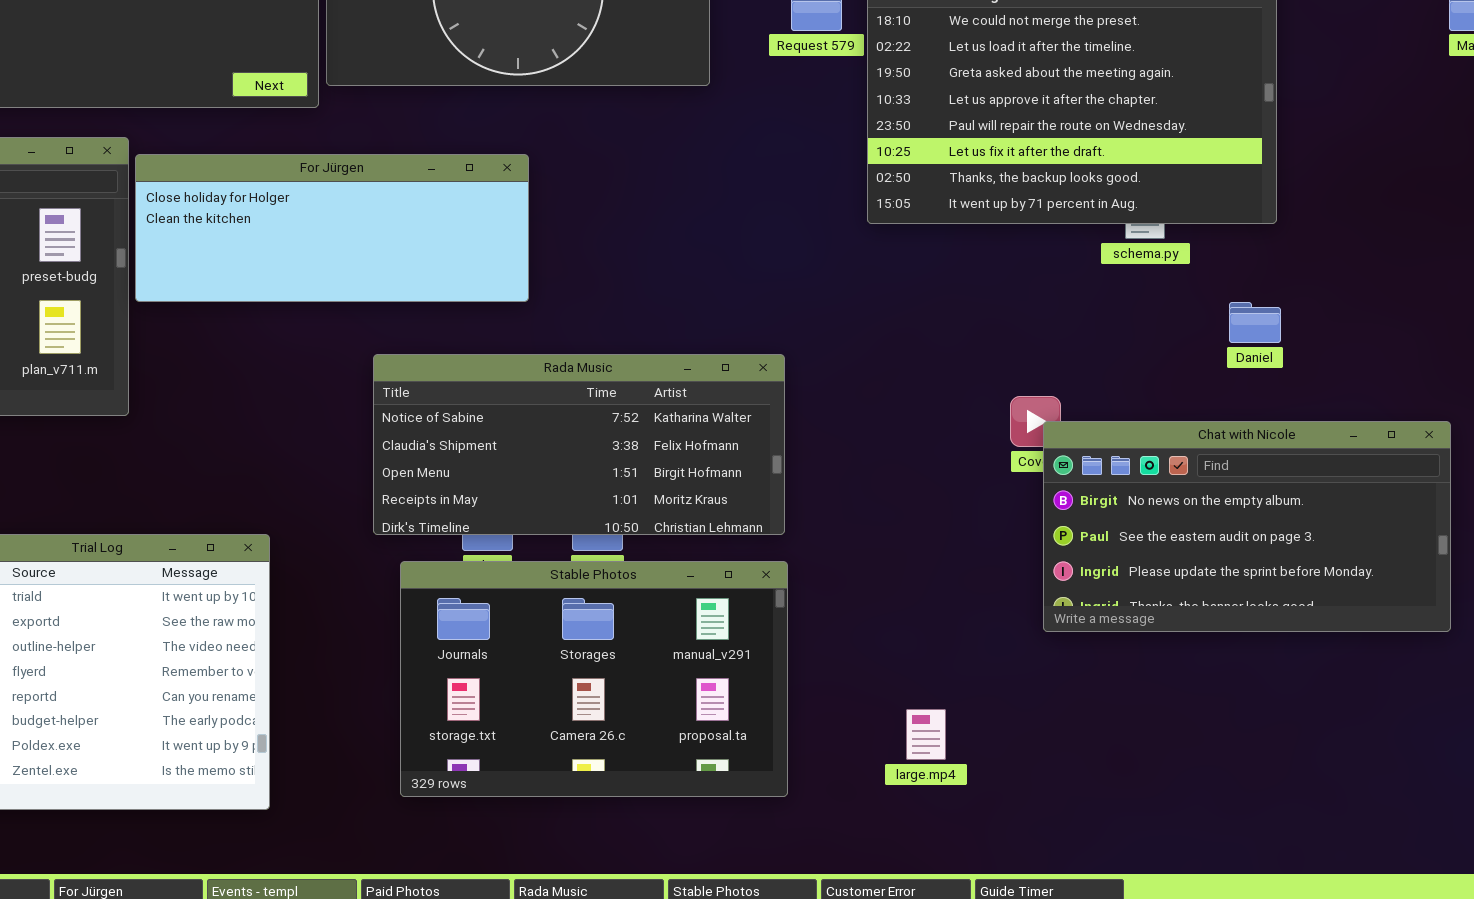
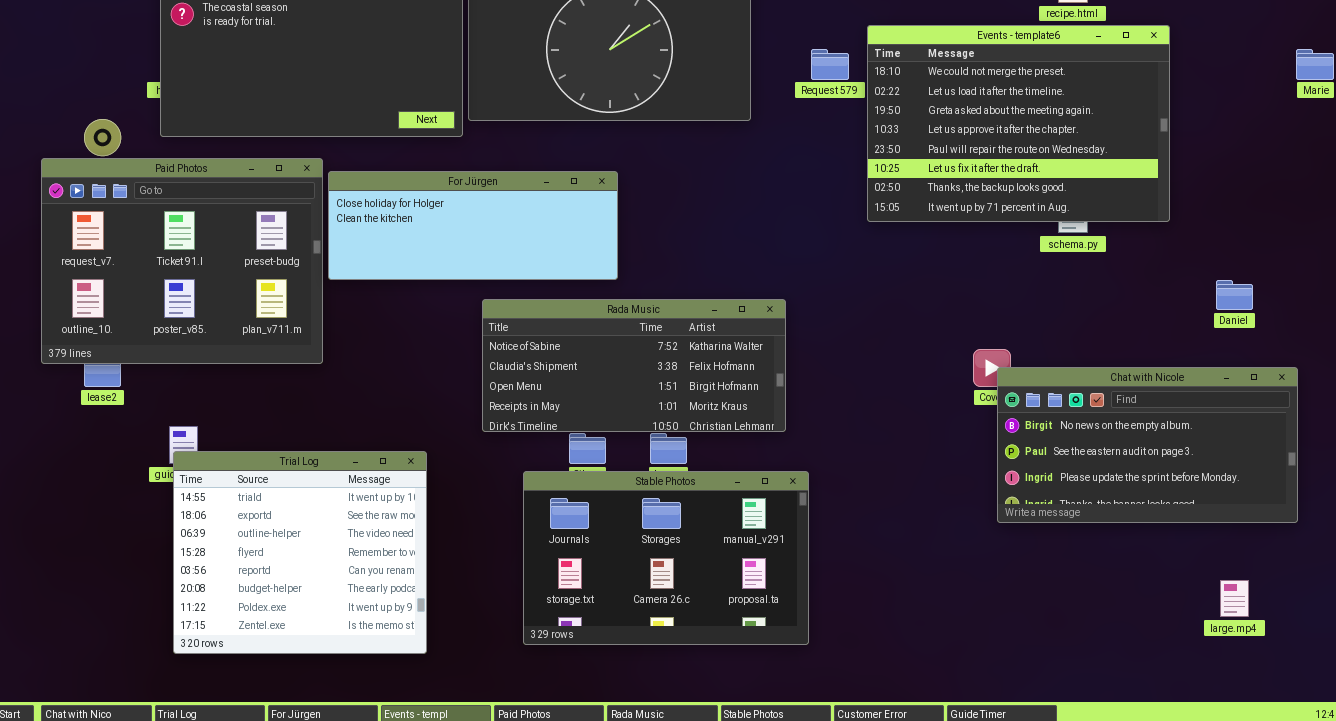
Daniel: [1229,302,1281,343] -> [1216,280,1253,310], moved
Rada Music: [373,354,785,535] -> [482,299,786,432], moved
large.mp4: [906,709,946,760] -> [1220,580,1249,617], moved

